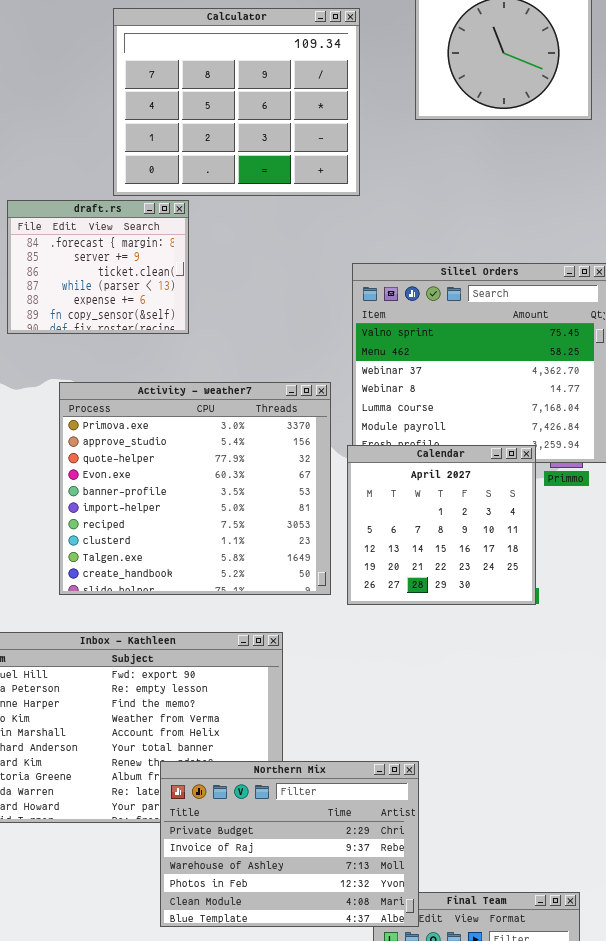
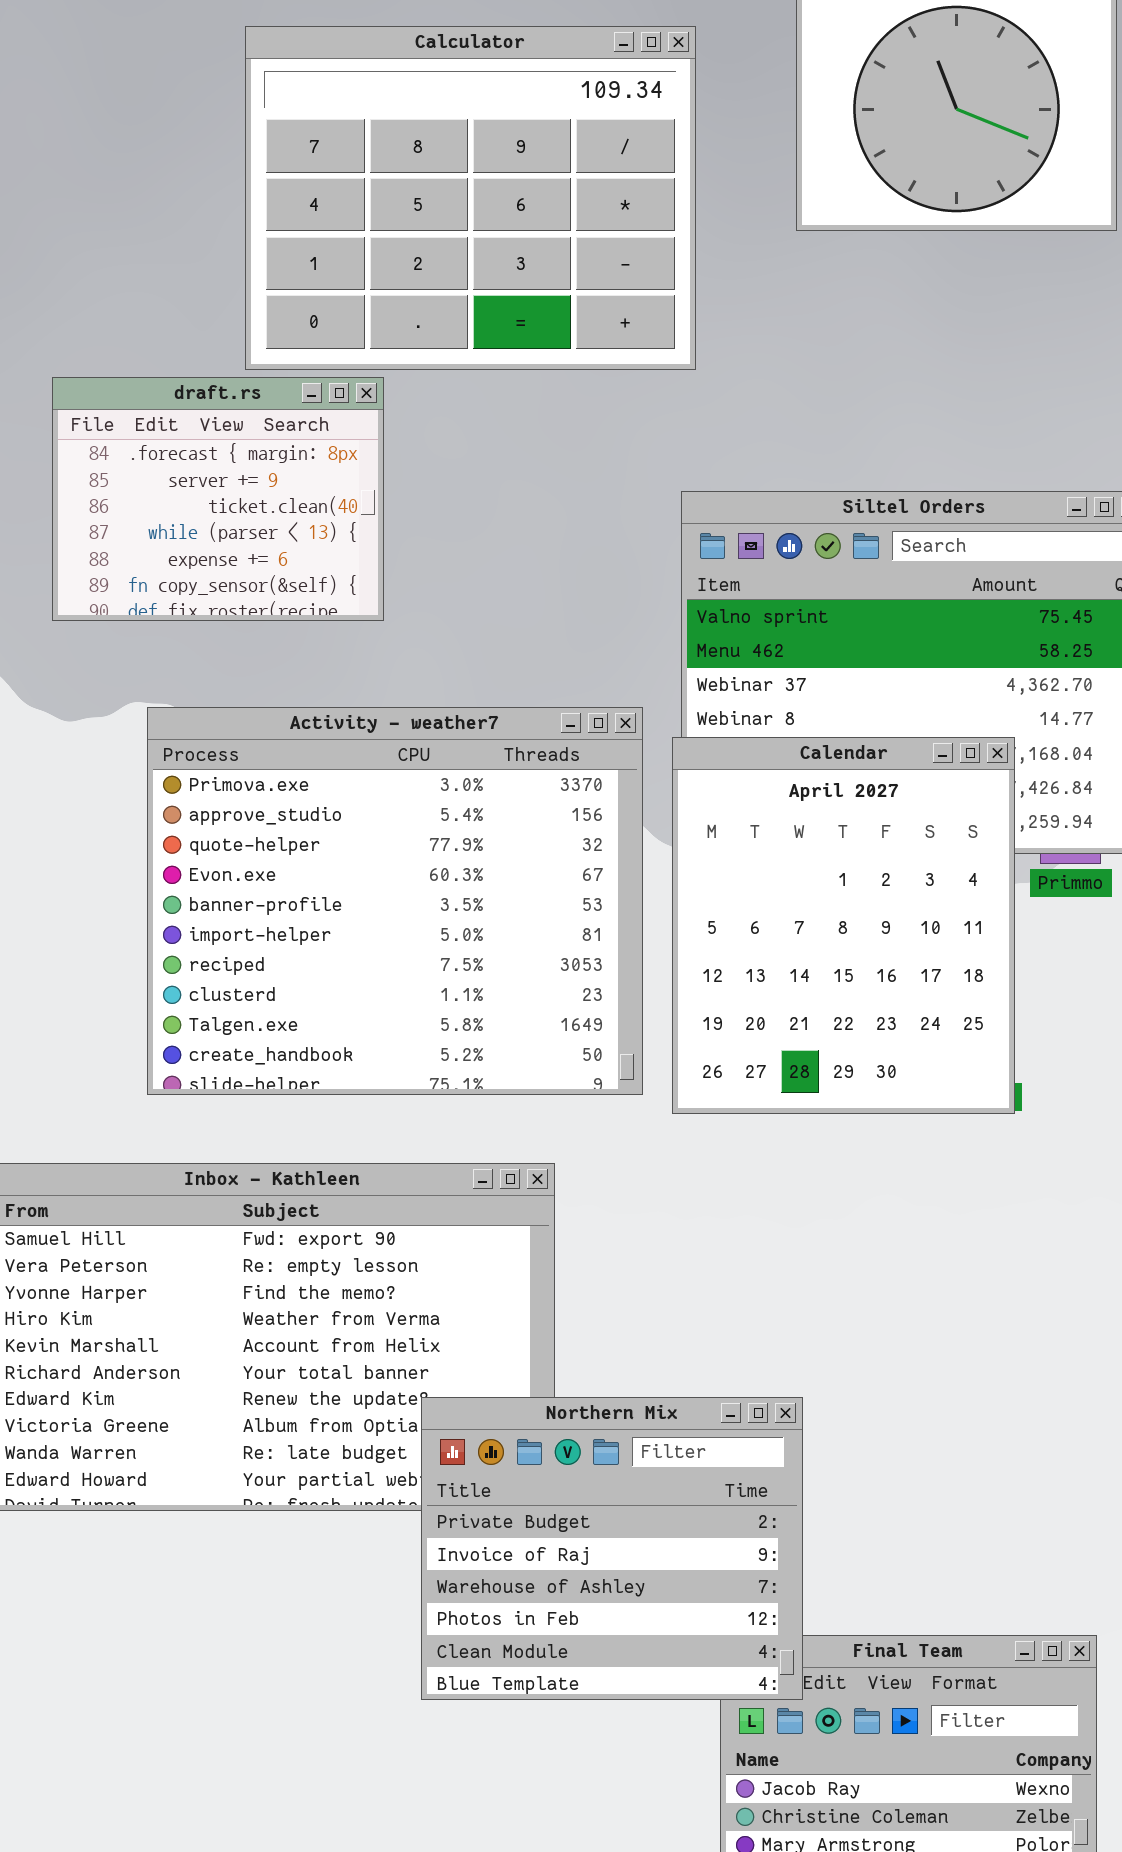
Calendar: [347,445,536,605] -> [672,737,1015,1114], resized
Northern Mix: [160,761,419,927] -> [421,1397,803,1700], resized

